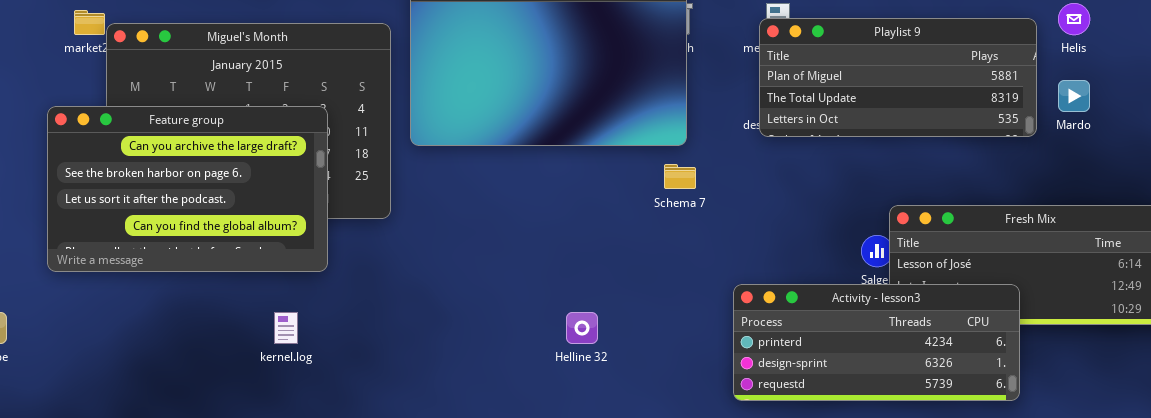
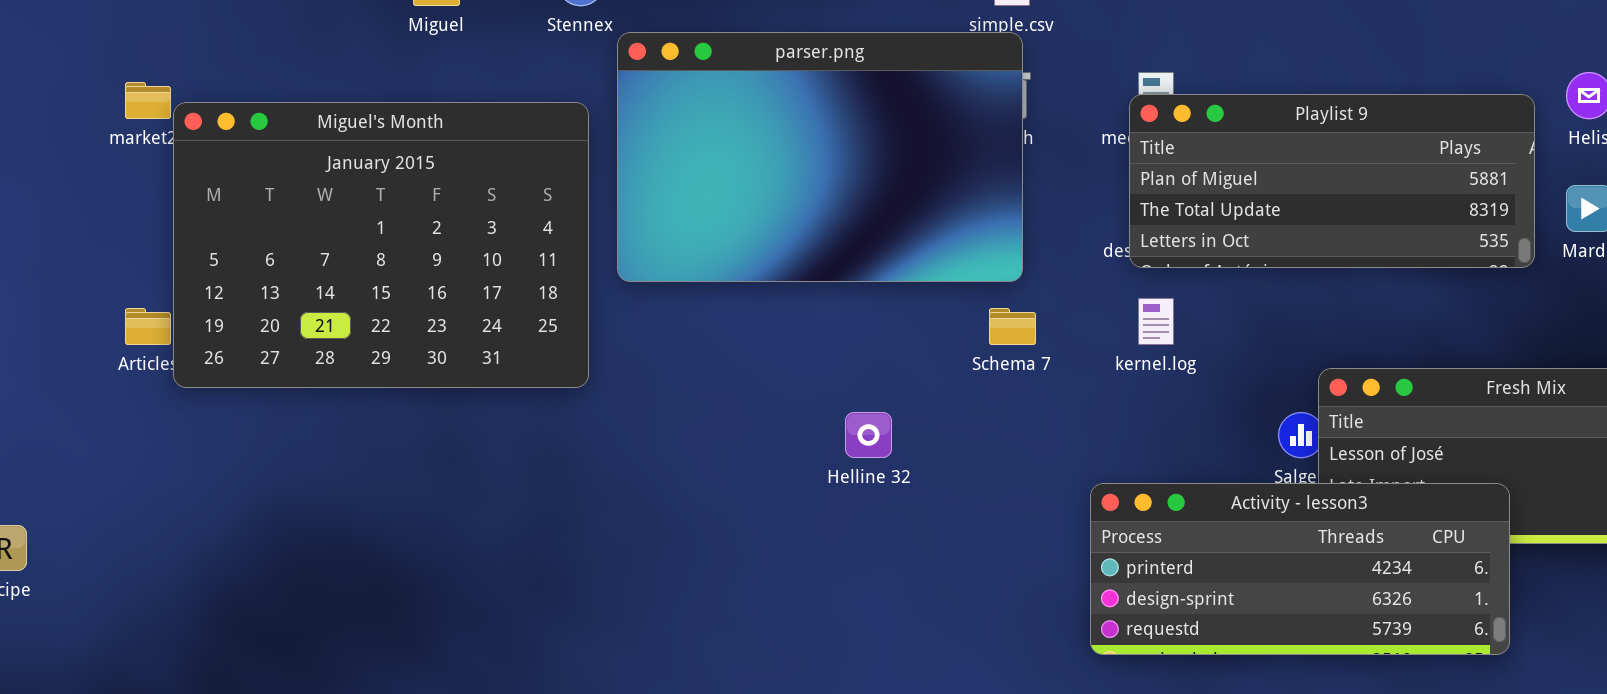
Feature group: [47,106,328,272] -> none, closed
kernel.log: [274,312,298,344] -> [1138,298,1174,345], moved
Helline 32: [566,312,598,344] -> [845,412,892,458], moved

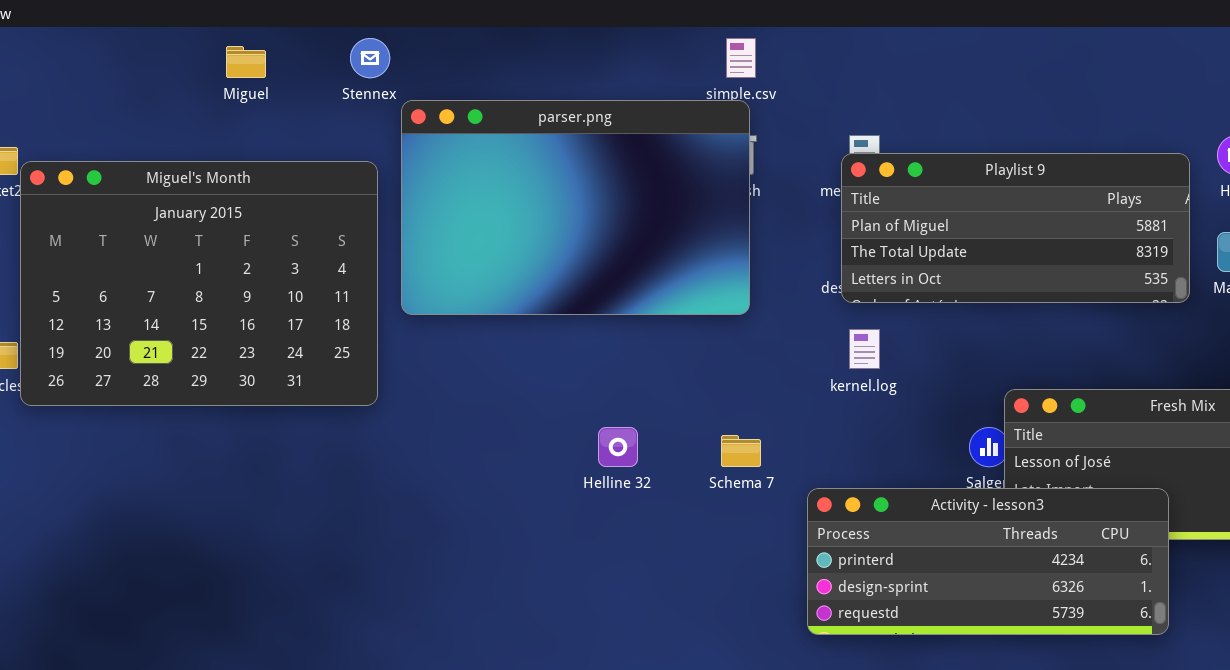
Schema 7: [989,308,1036,345] -> [721,435,761,467], moved

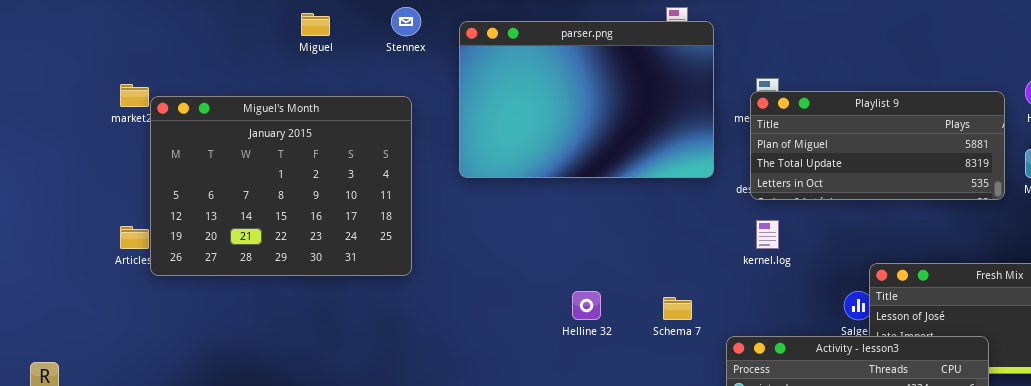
parser.png: [401,100,750,315] -> [459,21,714,178], moved

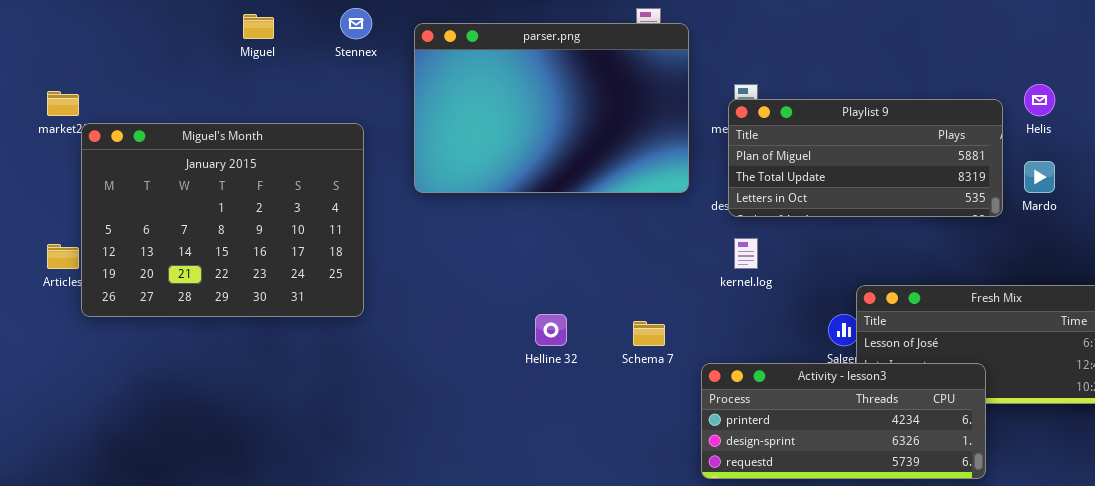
Miguel's Month: [150,96,412,276] -> [81,123,364,317], moved

